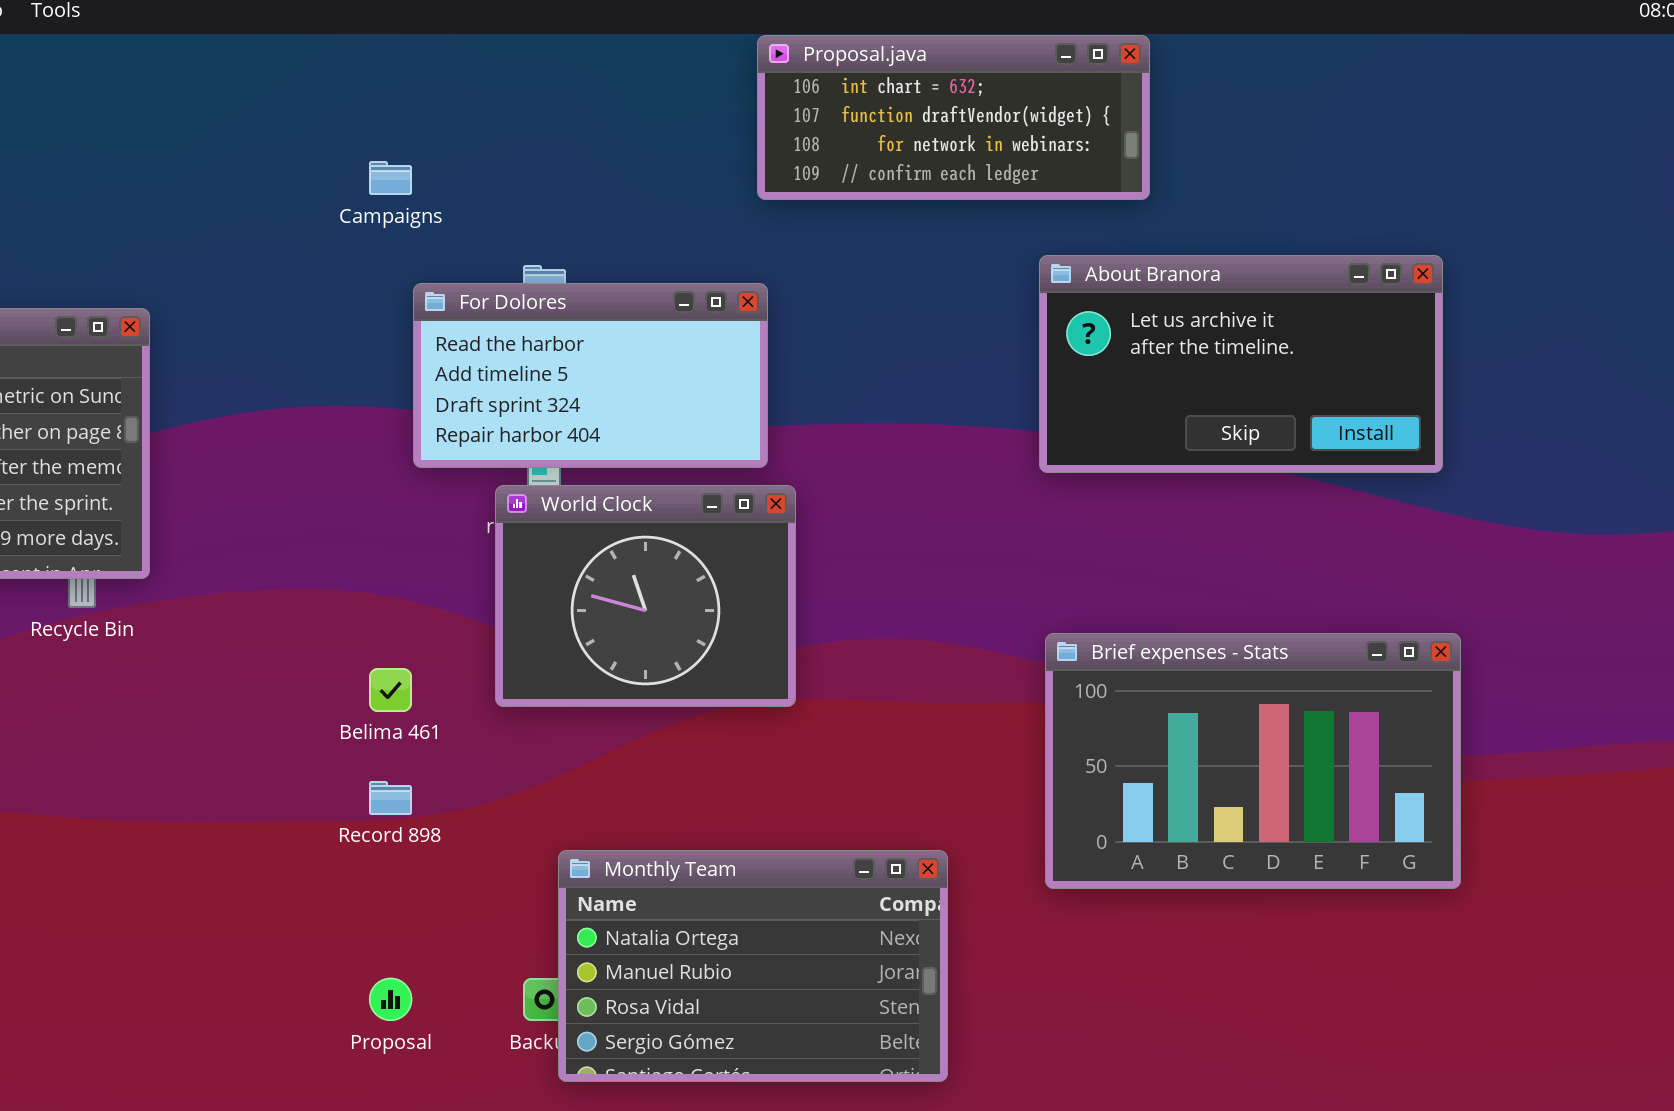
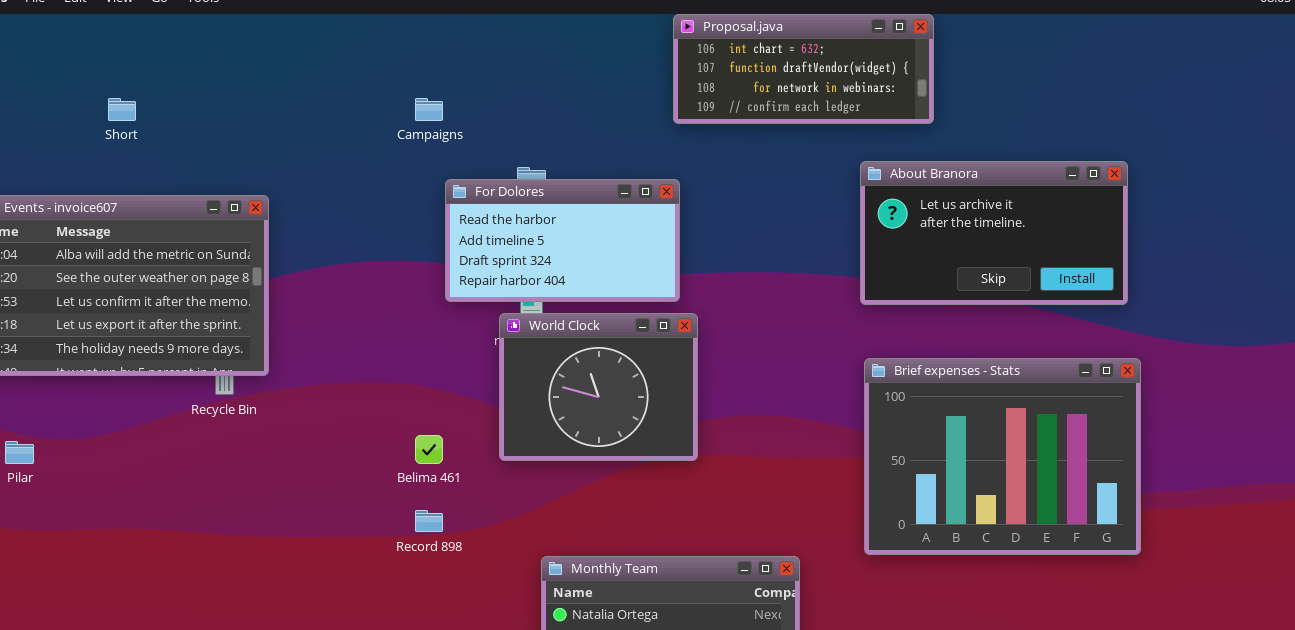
Brief expenses - Stats: [1045,633,1461,889] -> [864,358,1141,555], moved, resized

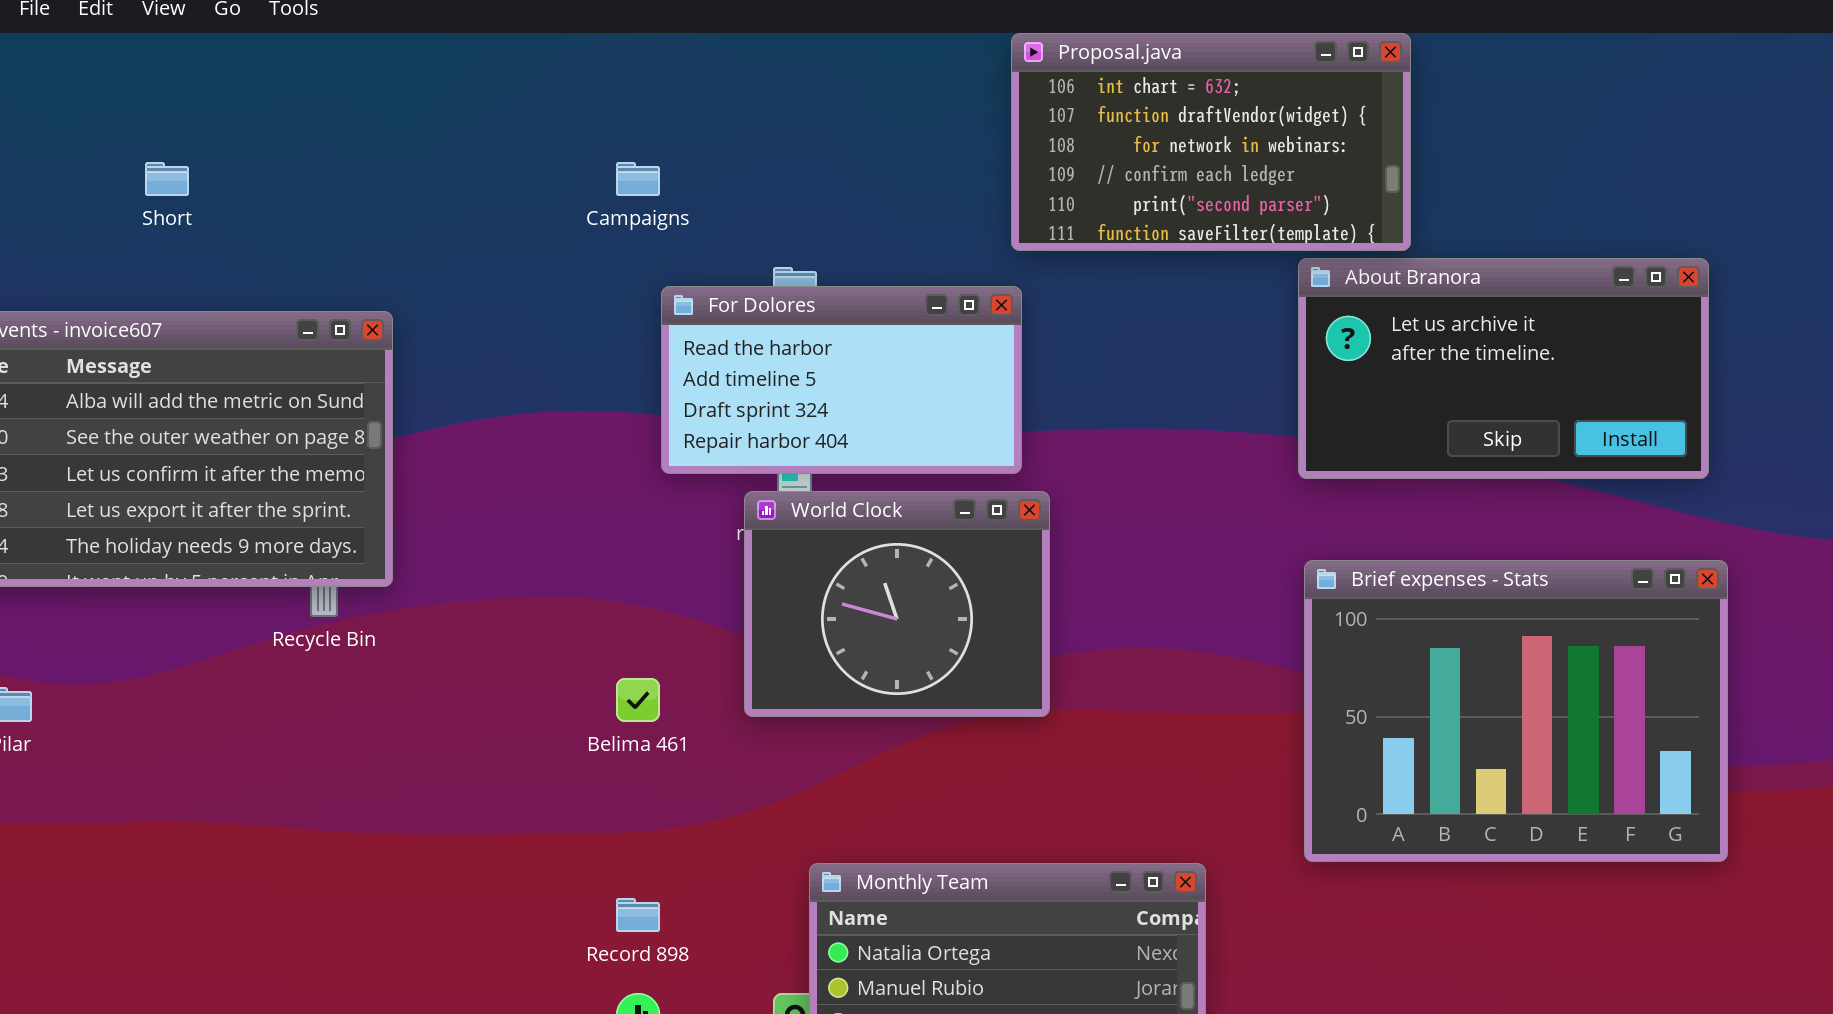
Proposal.java: [673,14,934,124] -> [1011,33,1411,251], resized
Record 898: [415,510,443,532] -> [616,898,660,932], moved

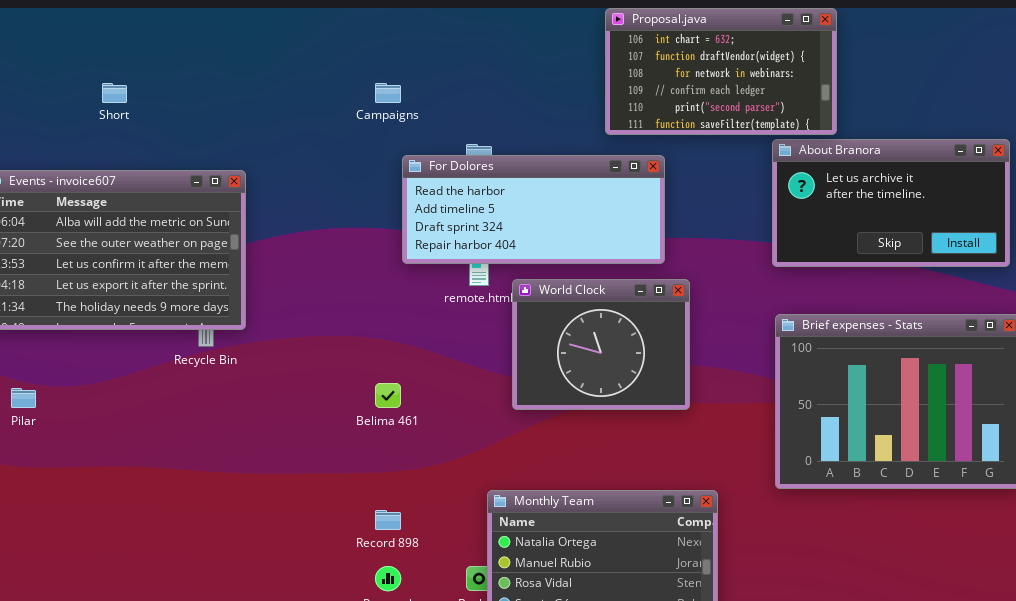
For Dolores: [661,286,1022,474] -> [402,155,665,264], resized
World Clock: [744,491,1050,717] -> [512,279,690,410], moved

